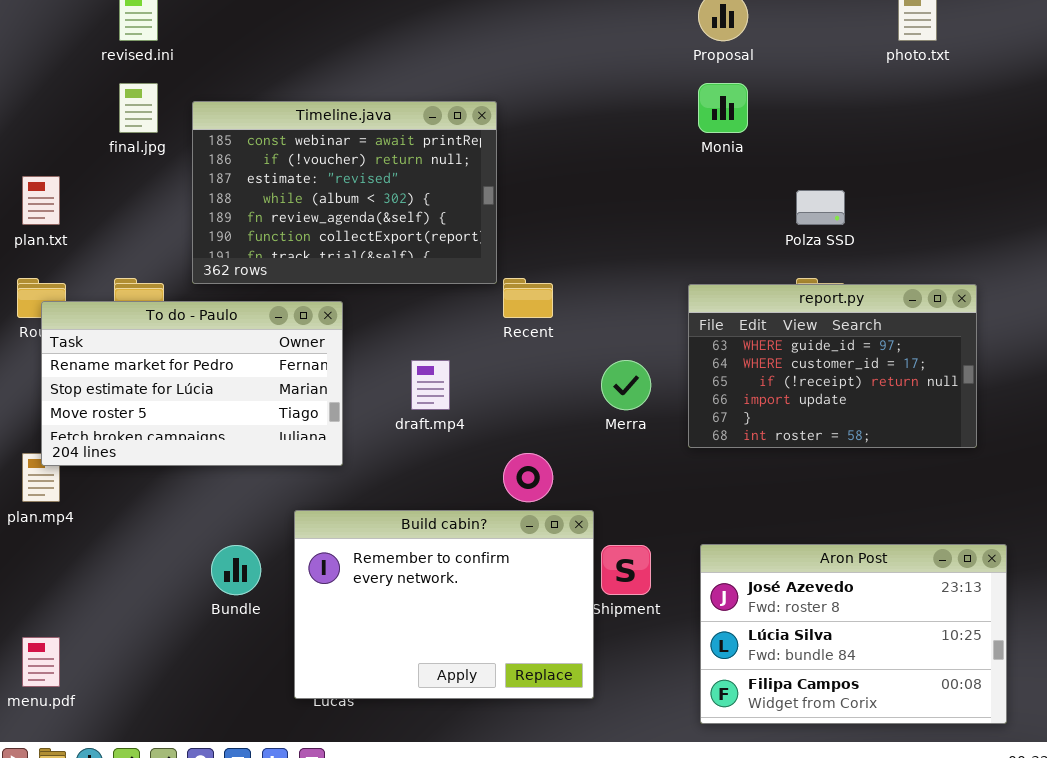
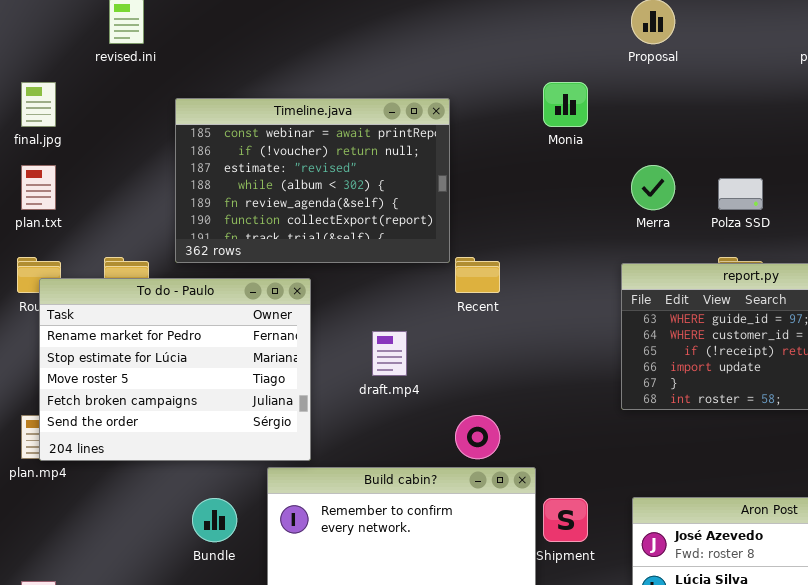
final.jpg: [119,83,158,133] -> [21,82,56,127], moved
Monia: [698,83,748,133] -> [543,82,588,127], moved
To do - Paulo: [41,301,343,466] -> [39,278,311,461], resized
Merra: [601,360,651,410] -> [631,165,675,210], moved

